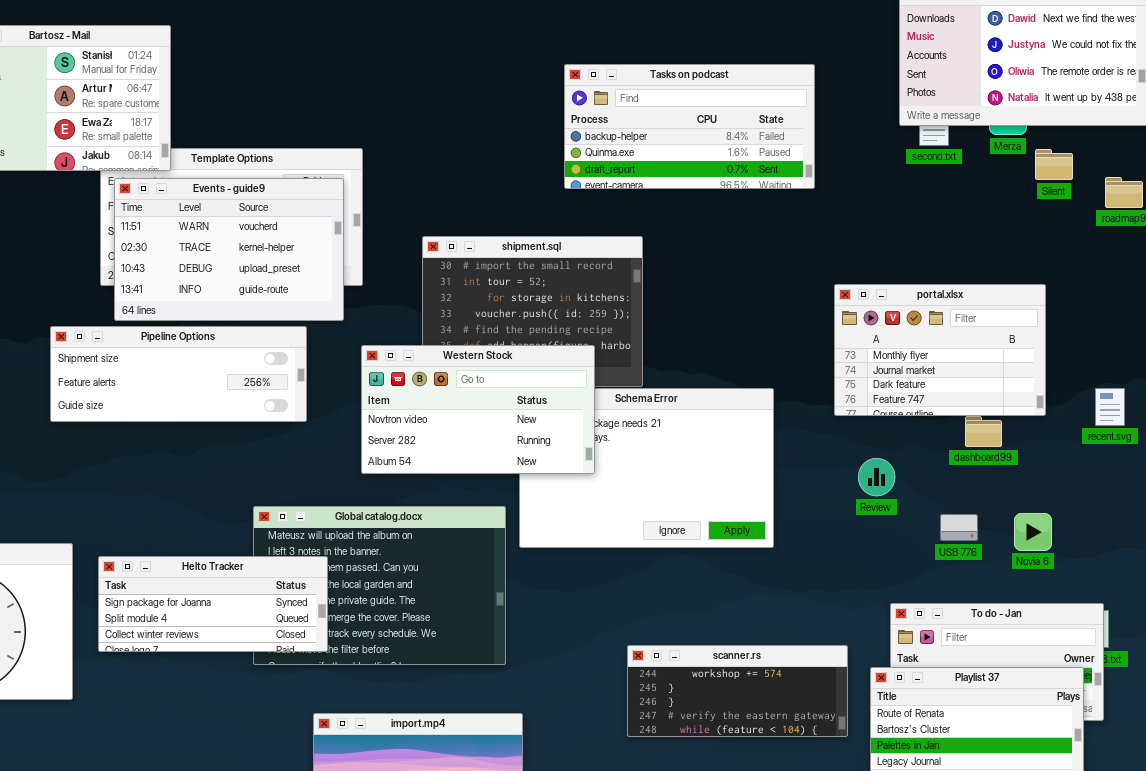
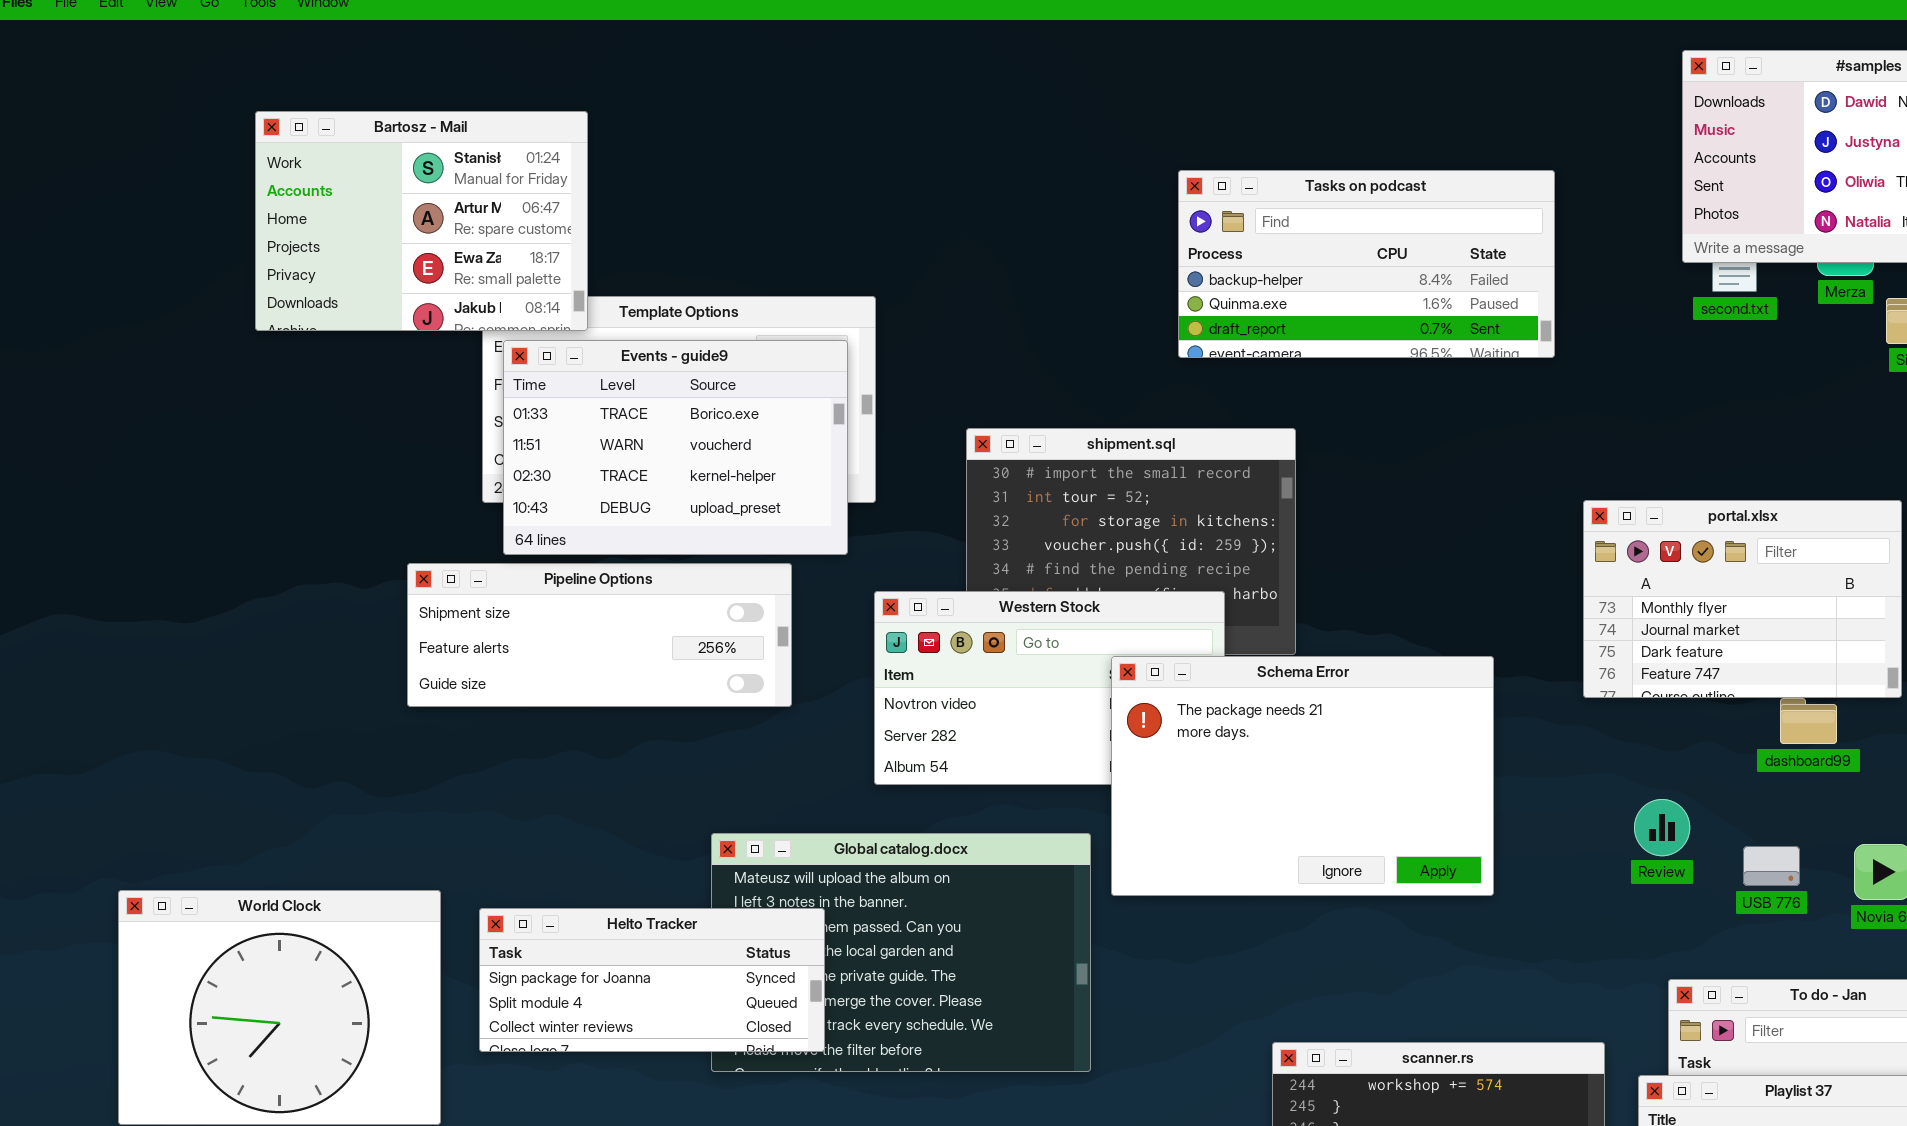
Events - guide9: [114,178,344,321] -> [503,340,848,555], scrolled up 1 row
Schema Error: [519,388,774,548] -> [1111,656,1494,896], raised
Review: [858,458,895,496] -> [1634,799,1690,856], moved

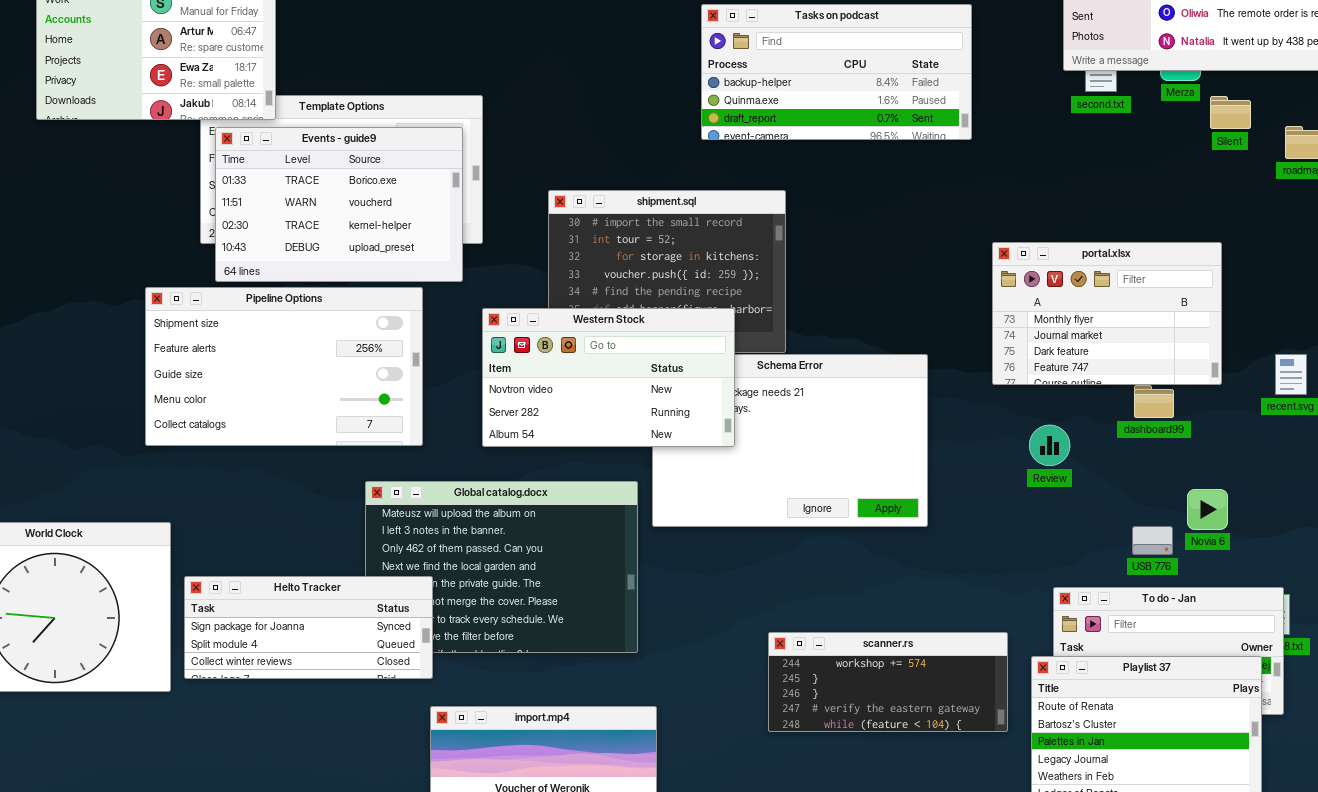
Pipeline Options: [407,563,792,707] -> [145,287,423,446], resized
Western Stock: [874,591,1225,785] -> [482,308,735,447], raised
Review: [1634,799,1690,856] -> [1029,425,1070,466], moved
USB 776: [1743,846,1800,886] -> [1132,526,1173,555], moved
Helto Tracker: [479,908,825,1052] -> [184,576,433,679], moved

